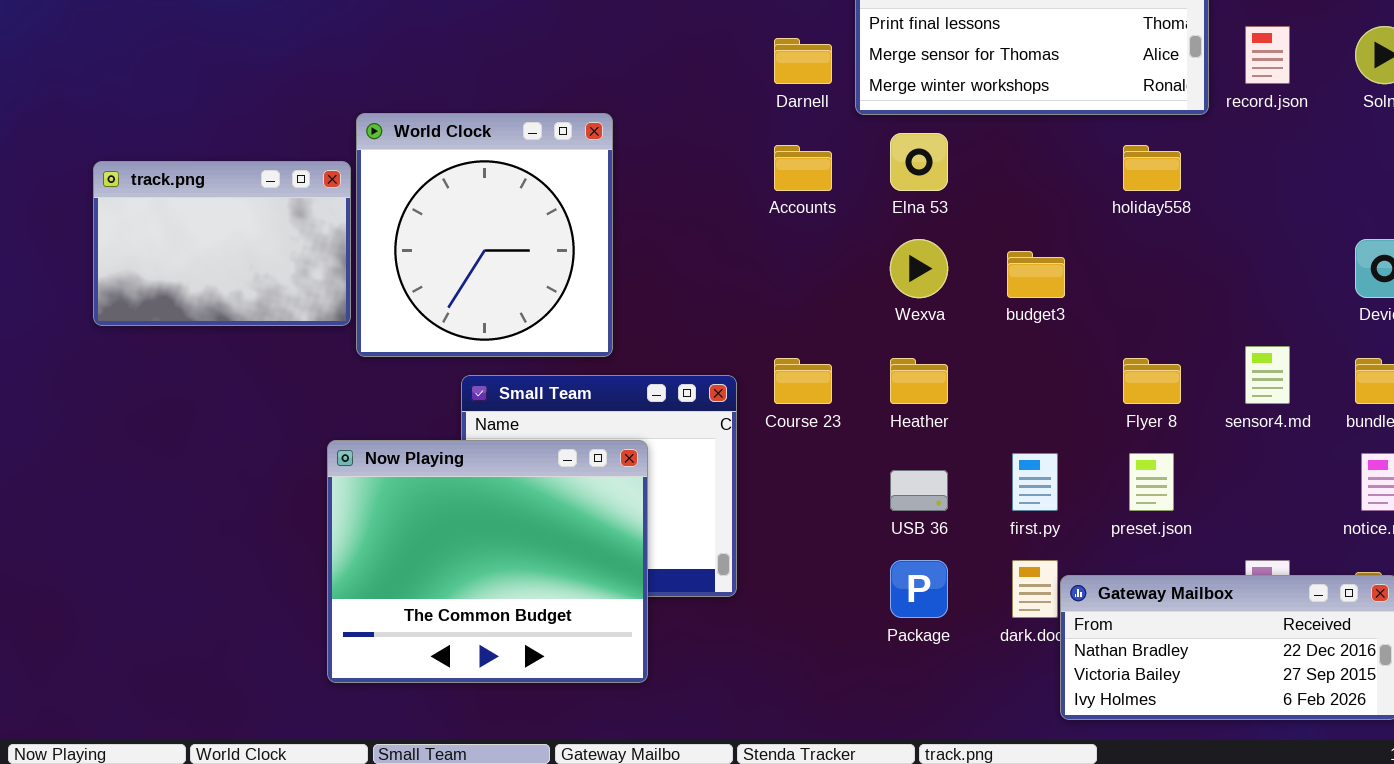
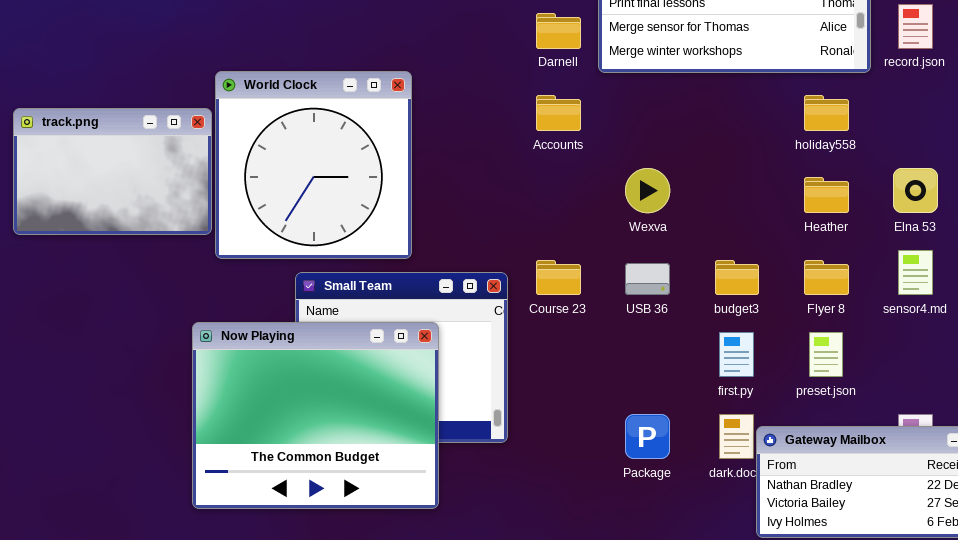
Elna 53: [890,133,948,191] -> [893,168,938,213], moved
budget3: [1007,251,1065,298] -> [715,260,759,295], moved
Heather: [890,358,948,404] -> [804,177,849,213], moved
USB 36: [890,470,948,511] -> [625,263,670,295], moved

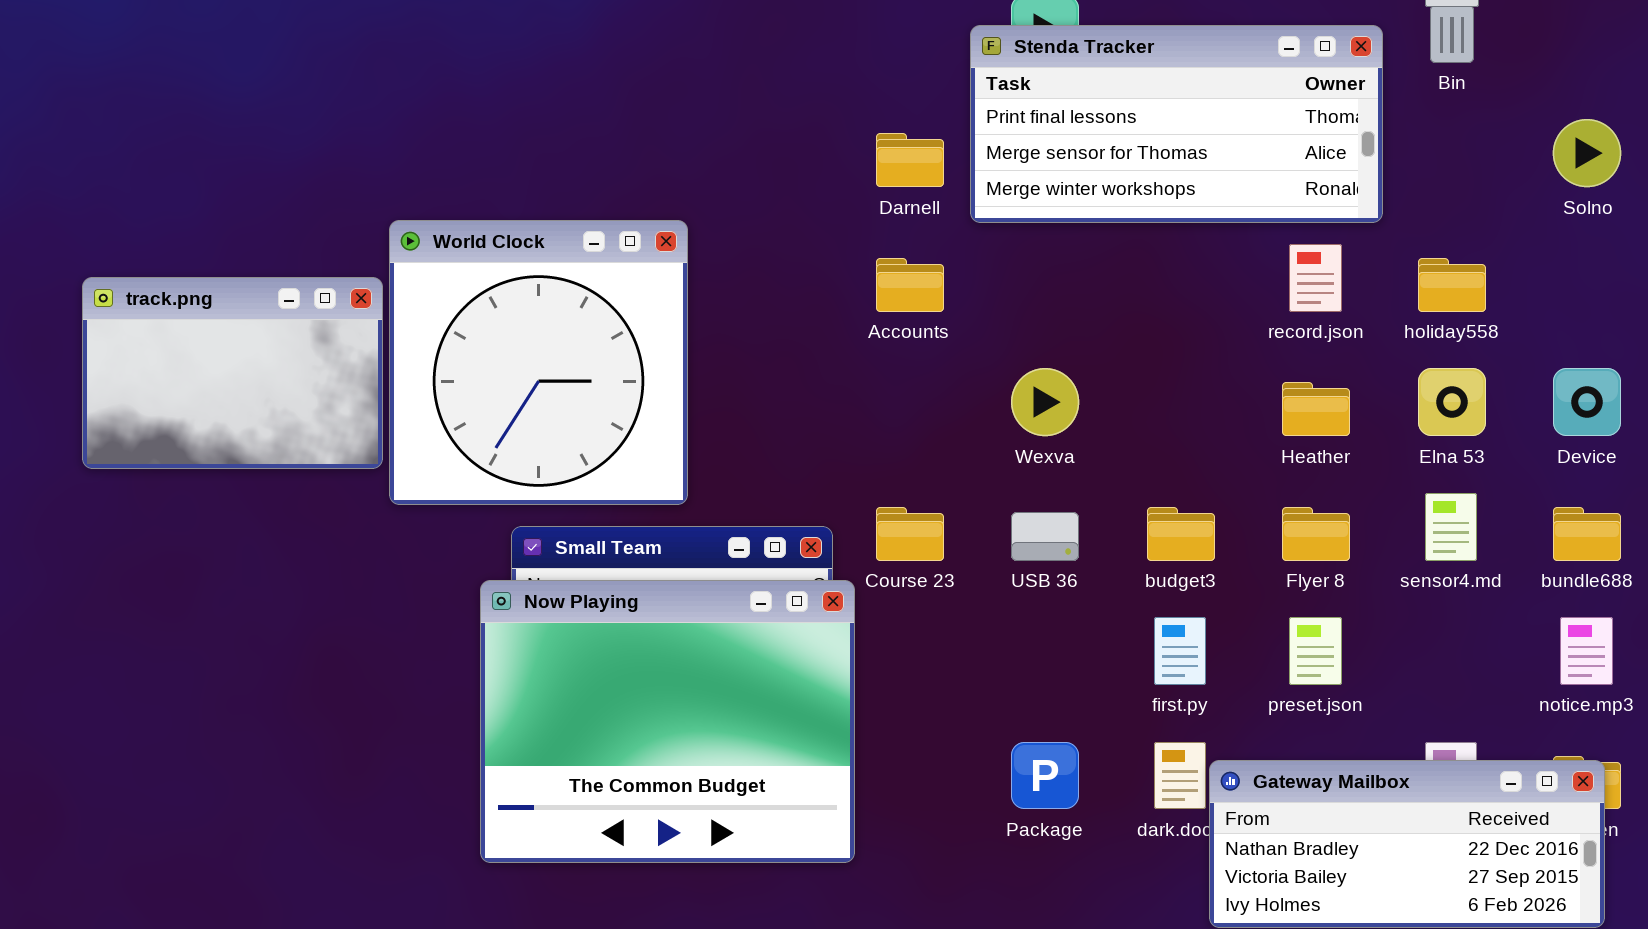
record.json: [898,4,933,49] -> [1289,244,1342,312], moved
holiday558: [804,95,849,131] -> [1418,258,1486,312], moved
Now Playing: [192,322,439,509] -> [480,580,855,863], moved

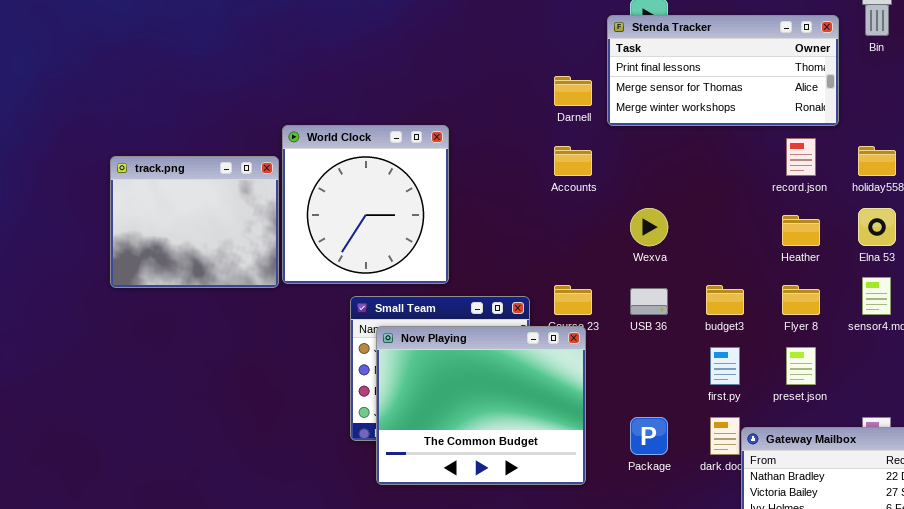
track.png: [82,277,383,469] -> [110,156,279,288], resized
Now Playing: [480,580,855,863] -> [376,326,586,485], moved

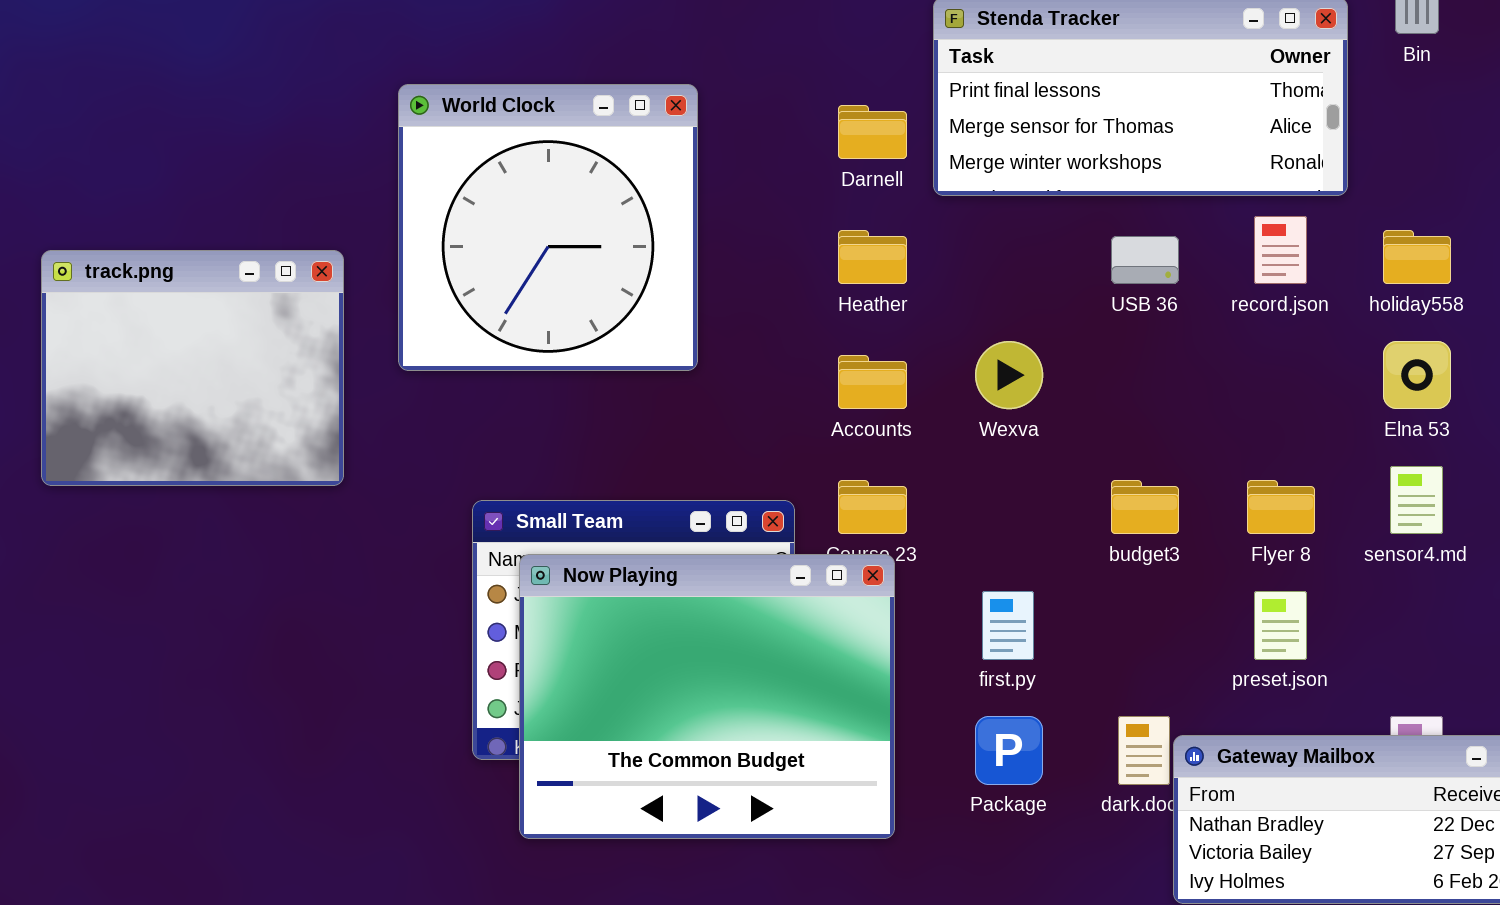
World Clock: [282,125,449,284] -> [398,84,698,371], moved
Accounts: [554,146,592,176] -> [838,355,907,409], moved
Heather: [782,215,820,246] -> [838,230,907,284], moved
USB 36: [630,288,668,315] -> [1111,236,1179,284], moved
first.py: [710,347,740,385] -> [982,591,1034,660], moved

